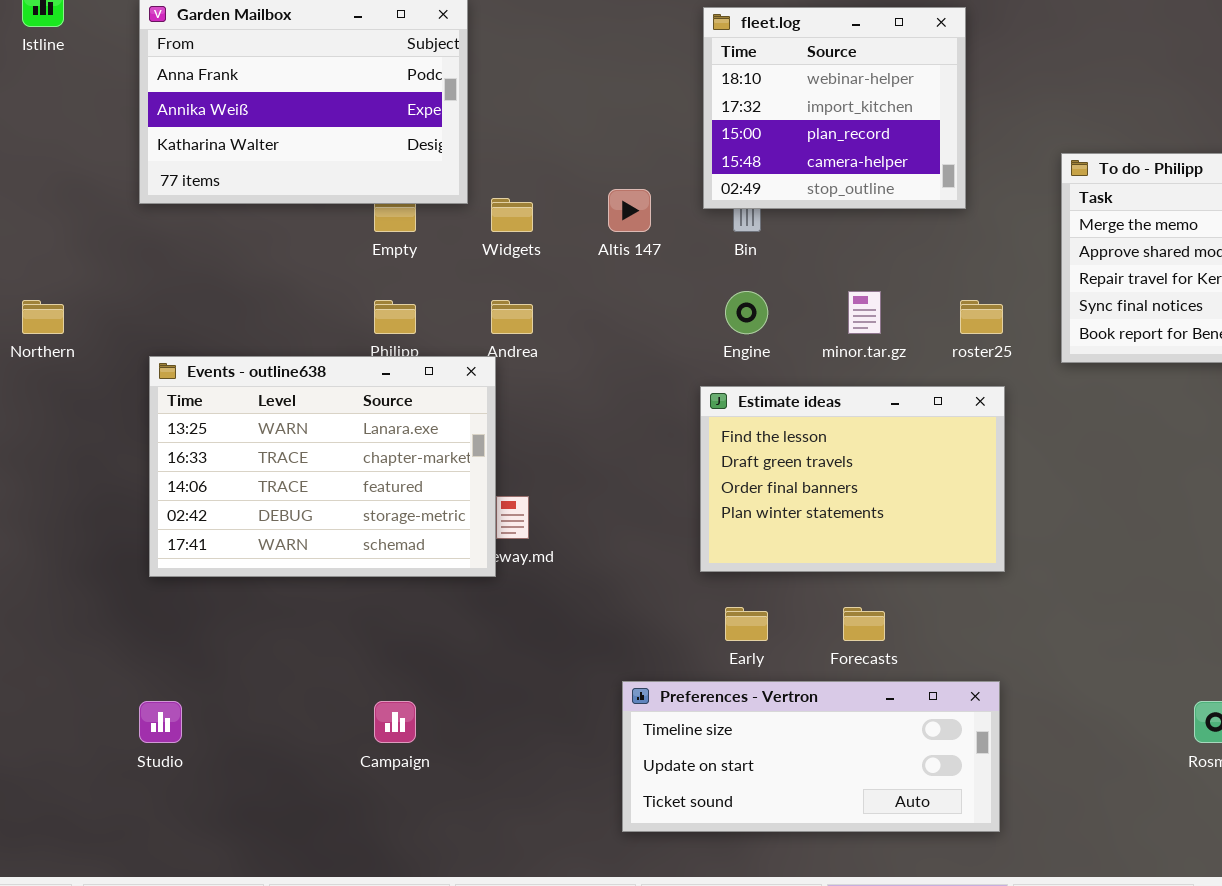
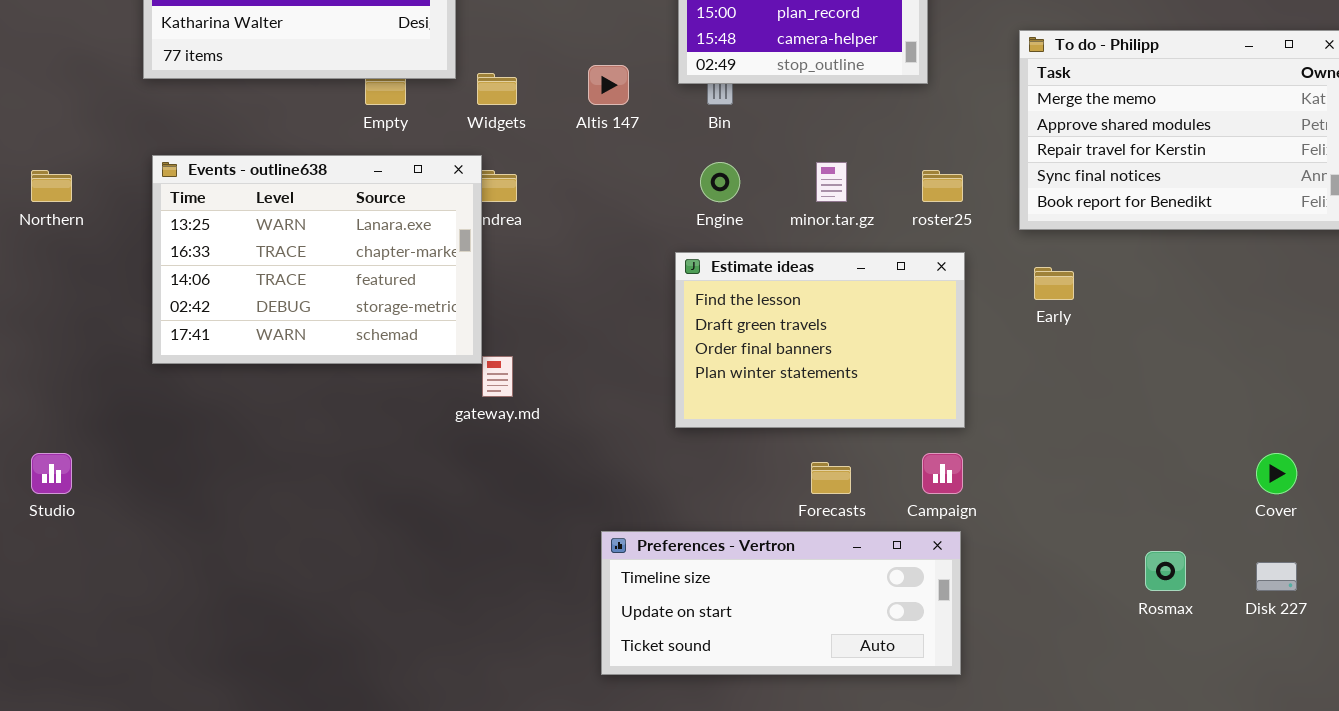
Events - outline638: [149,356,496,577] -> [152,155,482,364], moved
Early: [725,607,768,641] -> [1034,267,1074,300], moved
Studio: [139,701,182,743] -> [31,453,72,494], moved
Campaign: [374,701,416,743] -> [922,453,963,494], moved

